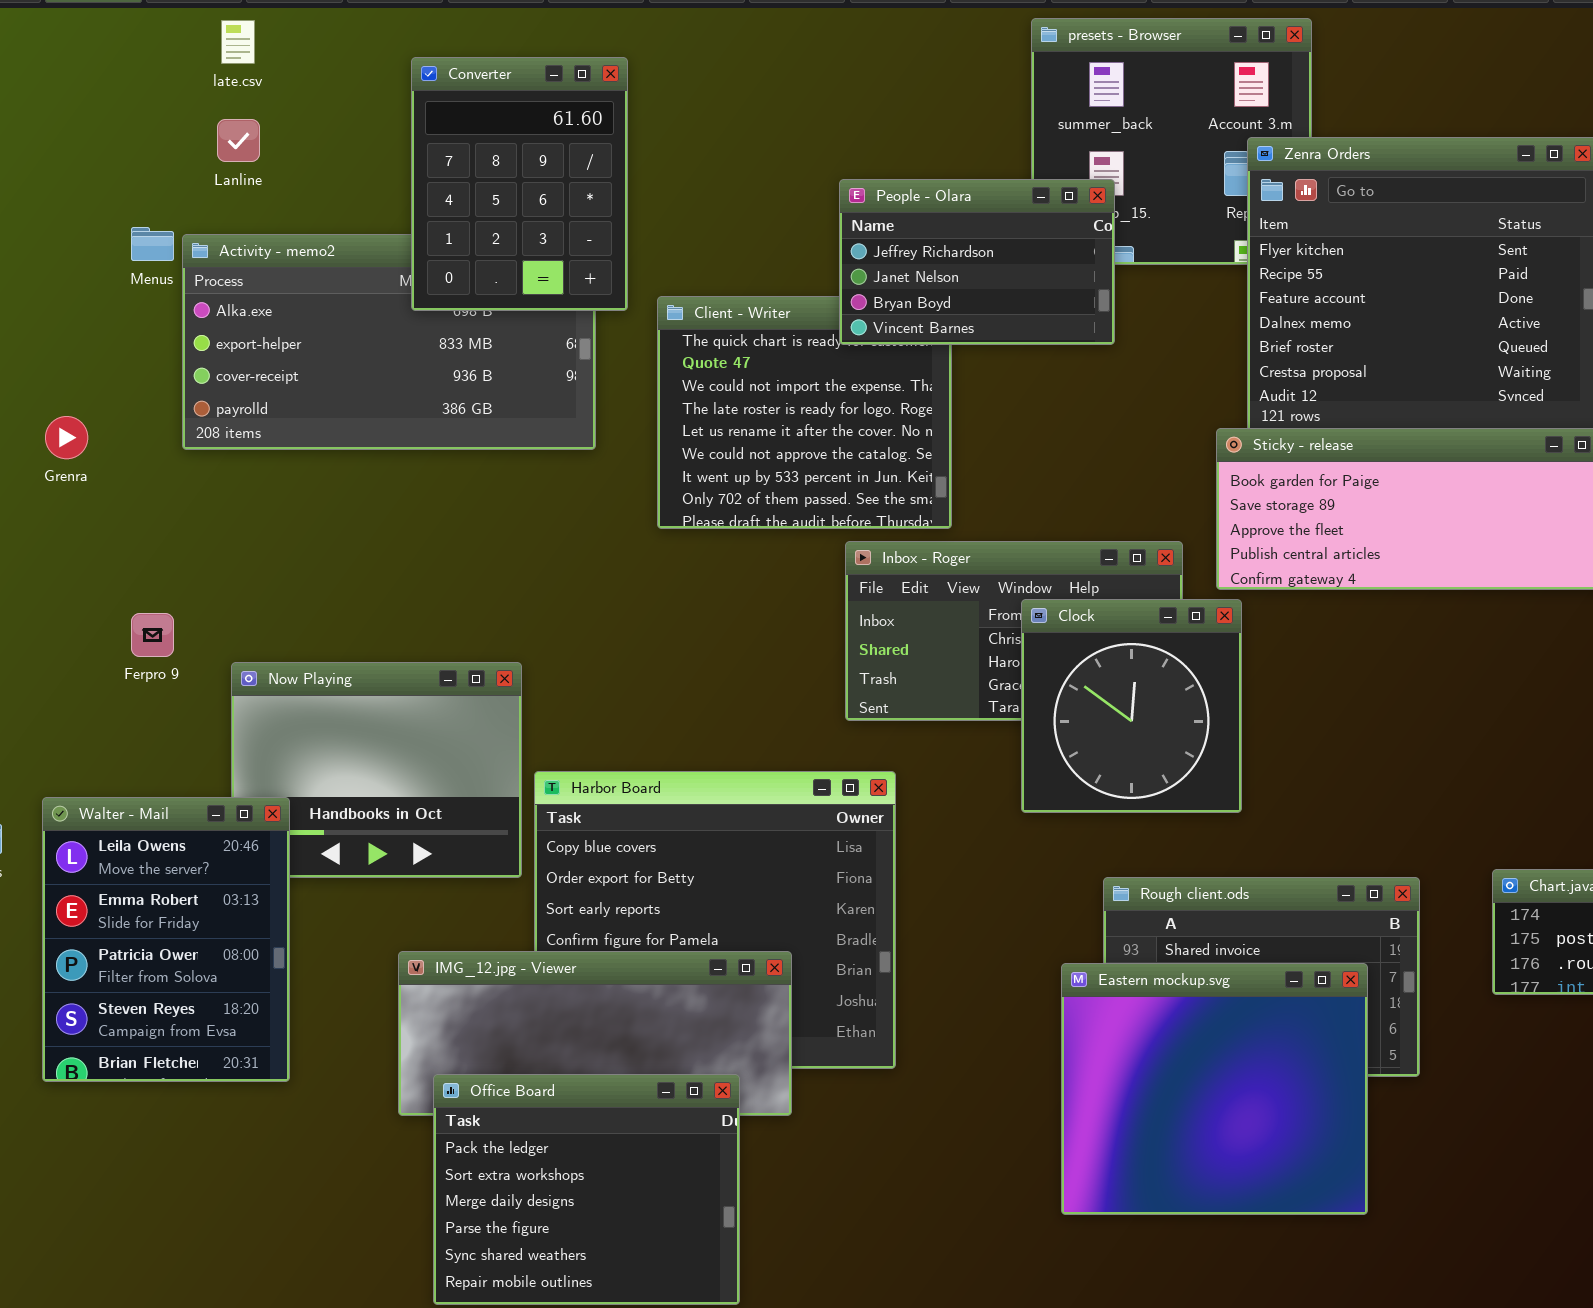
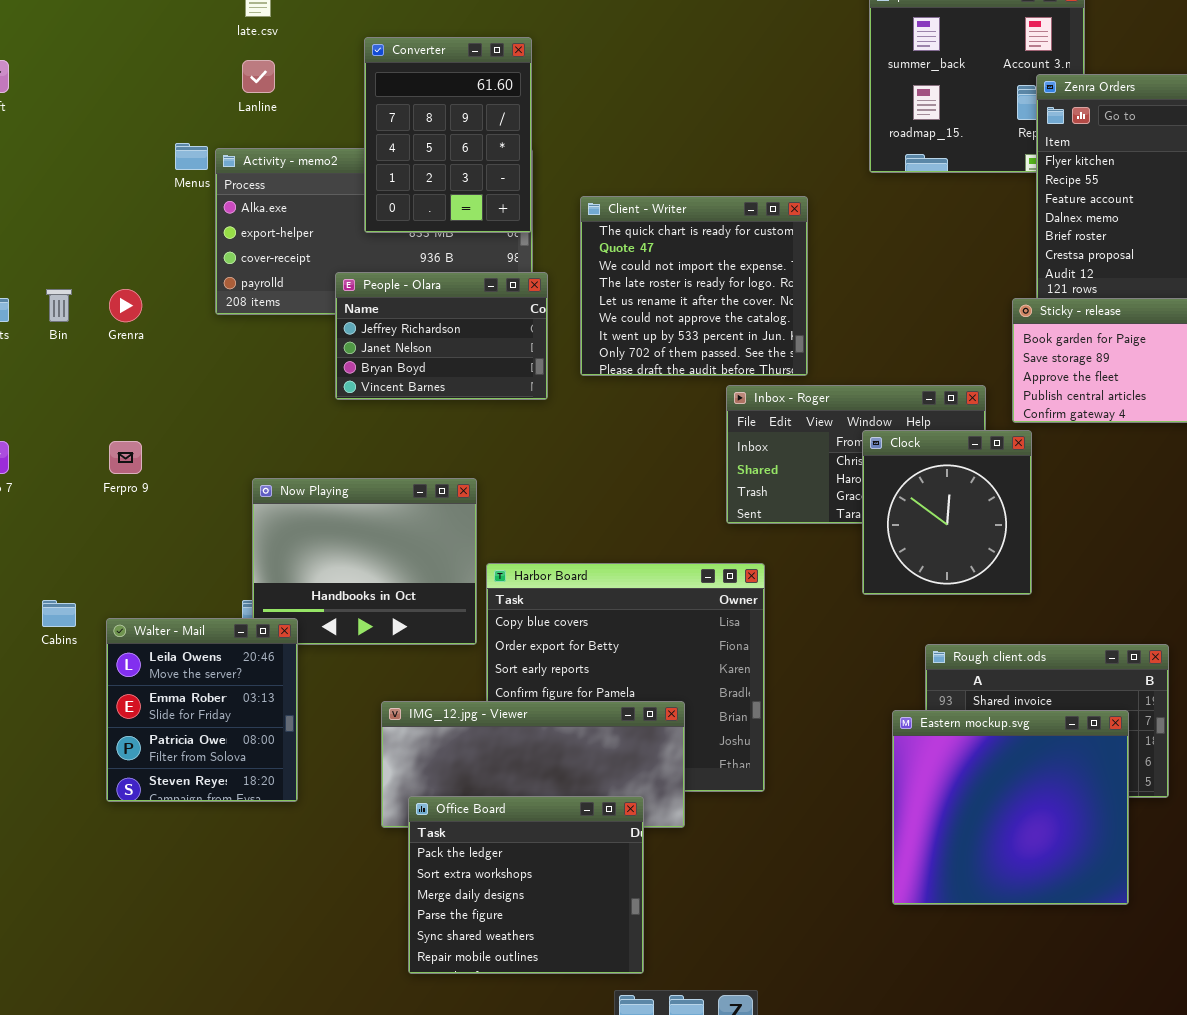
Converter: [411,57,628,311] -> [364,37,532,233], moved
People - Olara: [839,179,1115,345] -> [335,272,548,400], moved
Ferpro 9: [131,613,174,657] -> [109,441,142,474], moved
Walter - Mail: [42,797,290,1082] -> [106,618,298,802], resized

